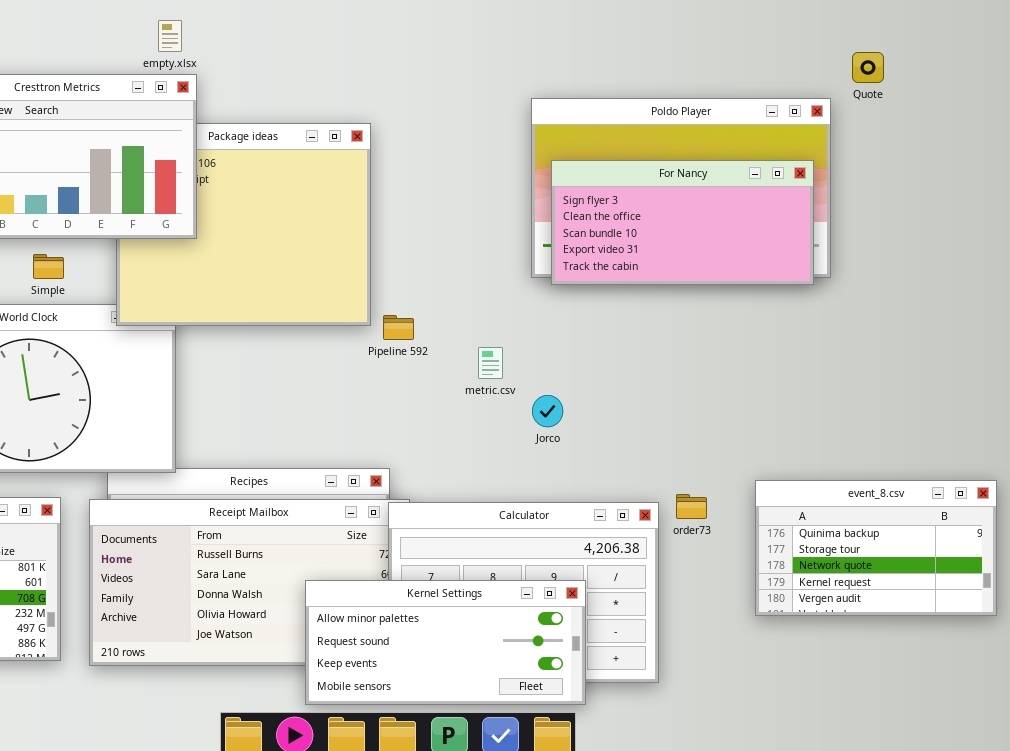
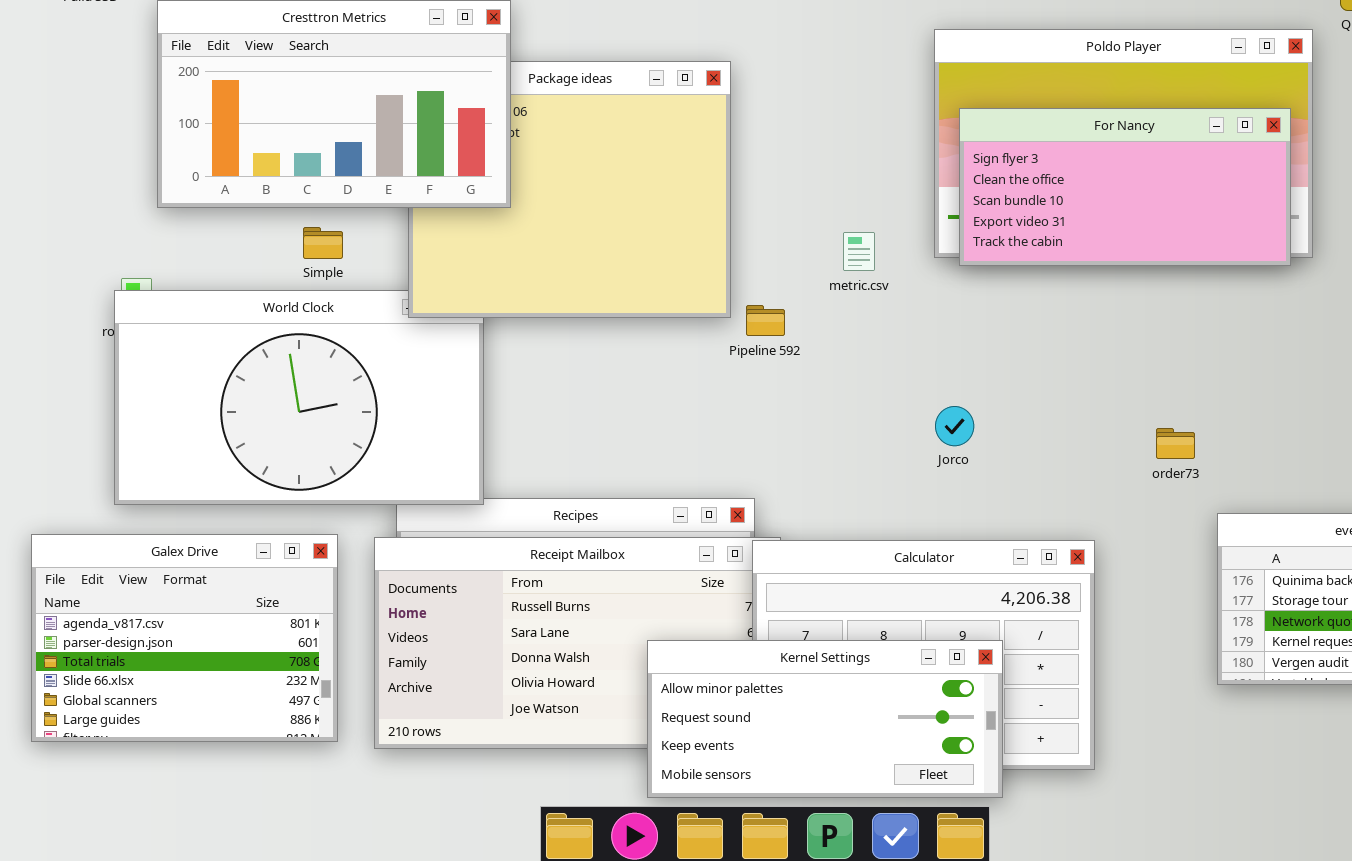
metric.csv: [478,347,503,379] -> [843,232,875,271], moved
order73: [676,494,707,519] -> [1156,428,1195,459], moved

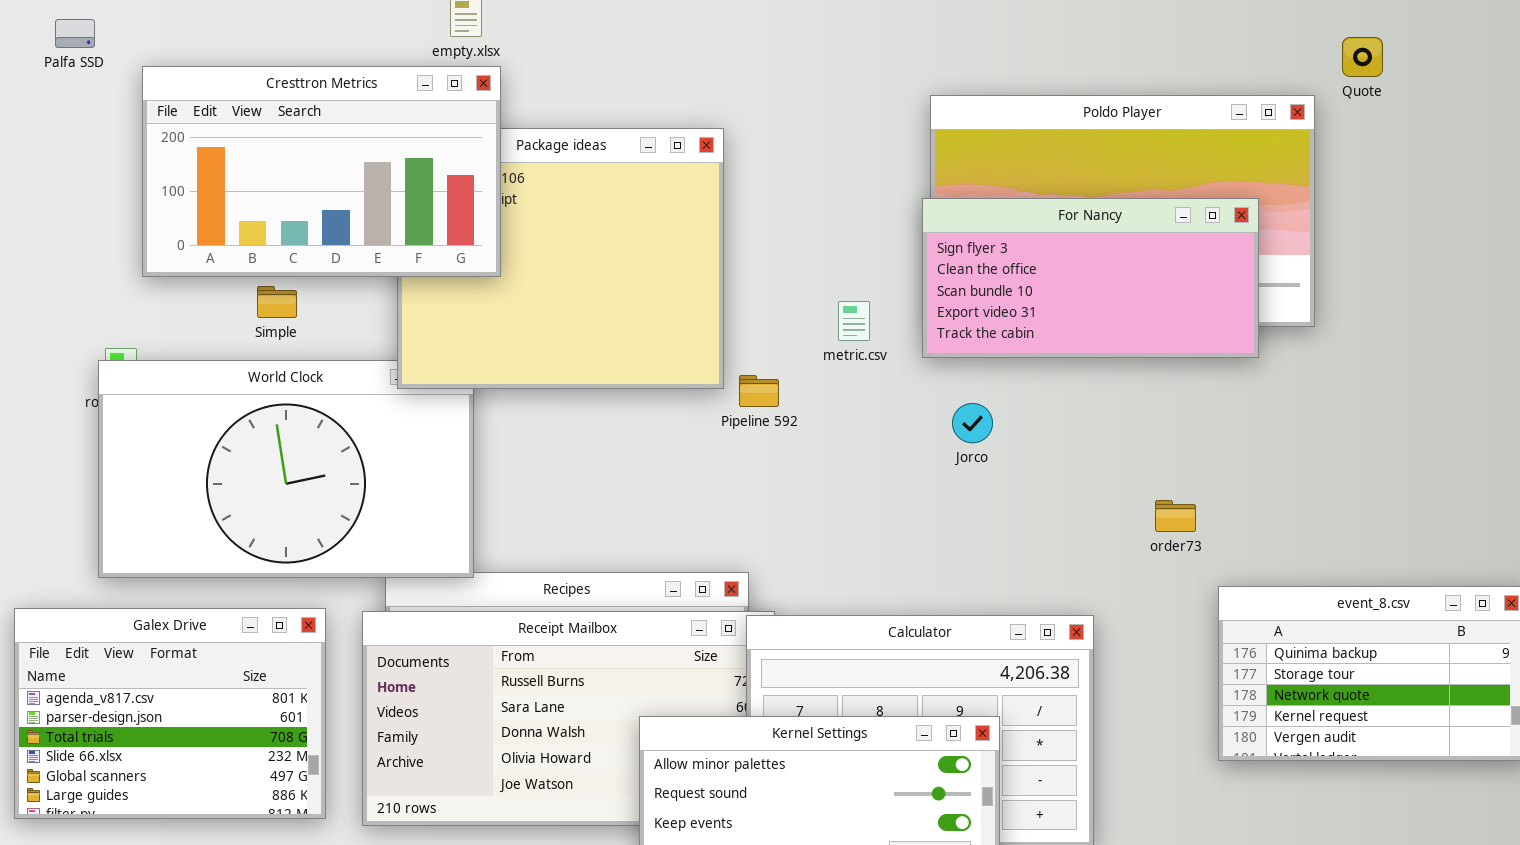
For Nancy: [959,108,1291,266] -> [922,198,1259,358], moved
Simple: [303,227,343,259] -> [257,286,297,318], moved
Jorco: [935,406,974,446] -> [952,403,993,443], moved

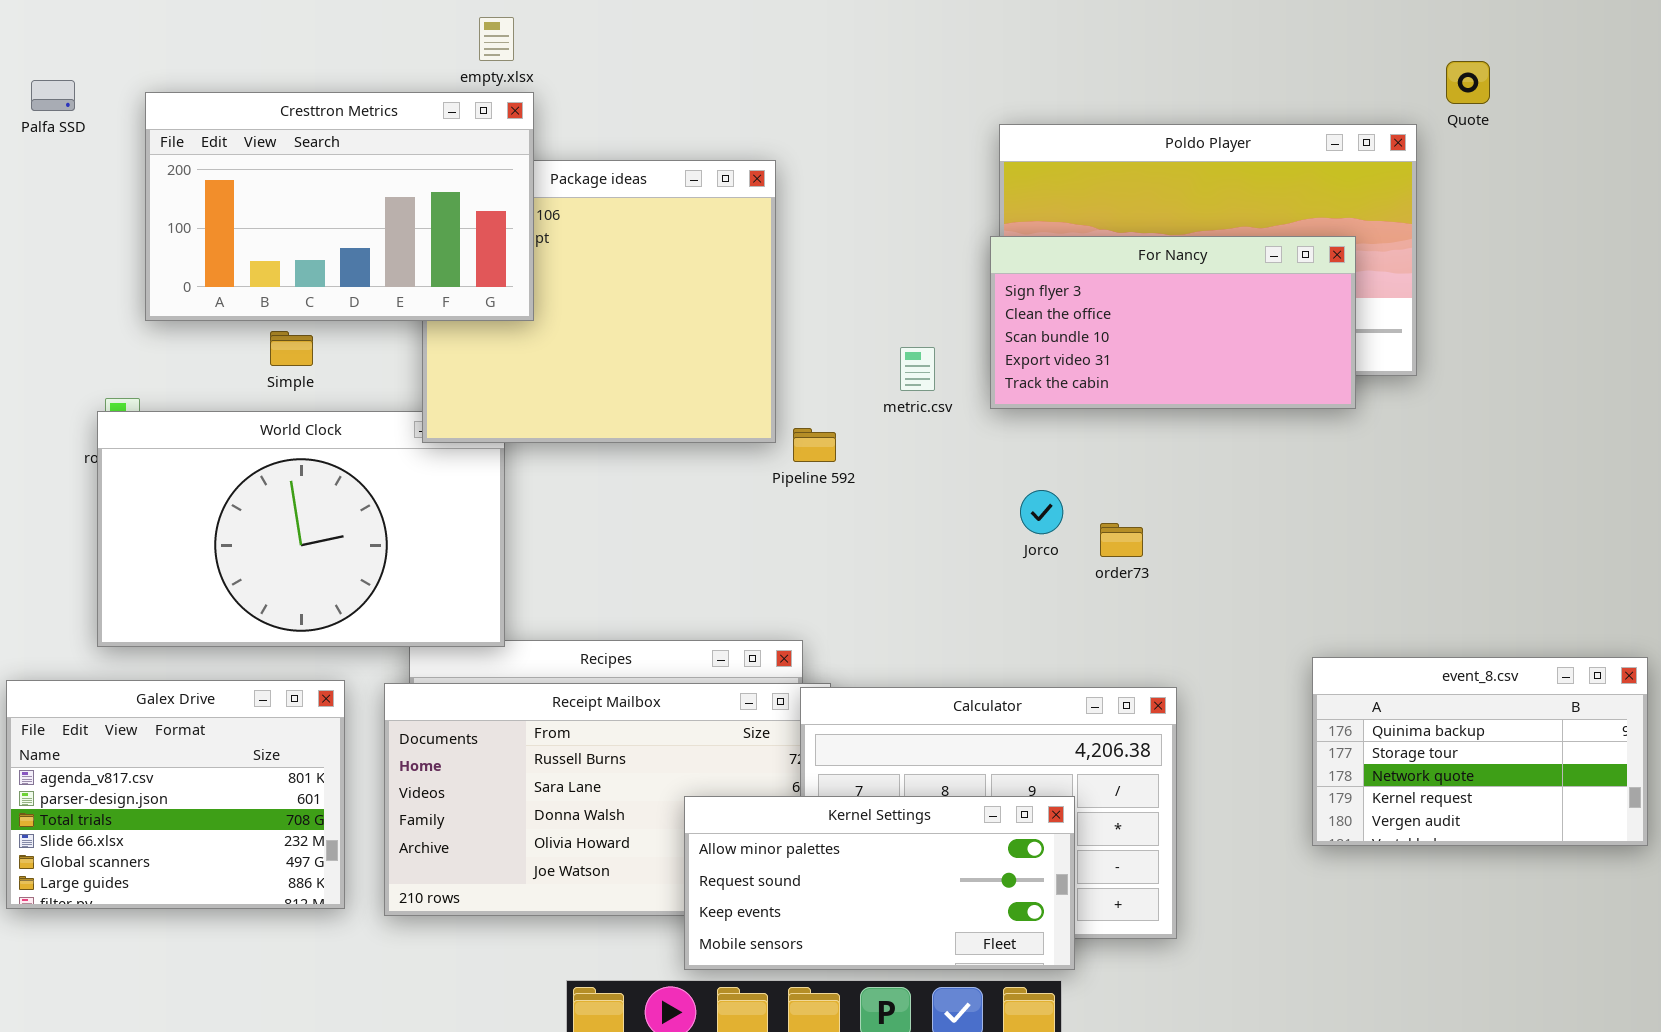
Palfa SSD: [55,19,95,48] -> [31,80,75,111], moved
Jorco: [952,403,993,443] -> [1020,490,1063,534], moved
order73: [1155,500,1196,532] -> [1100,523,1143,557], moved

